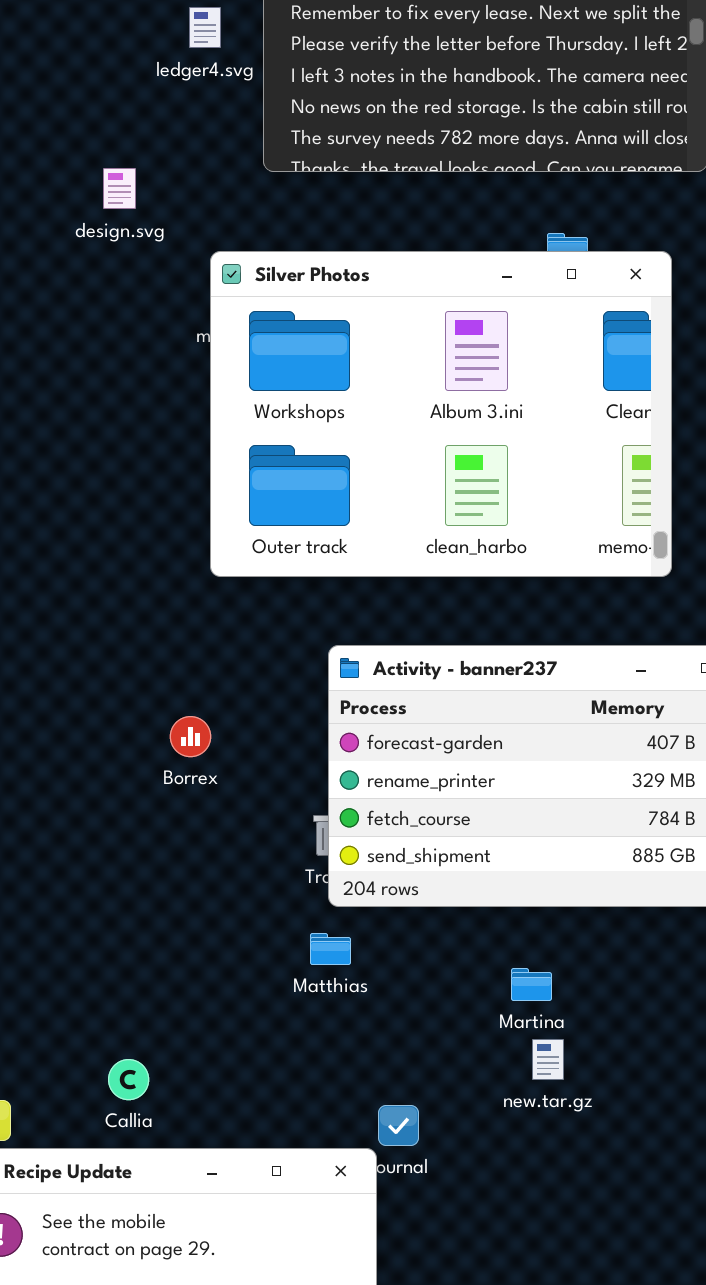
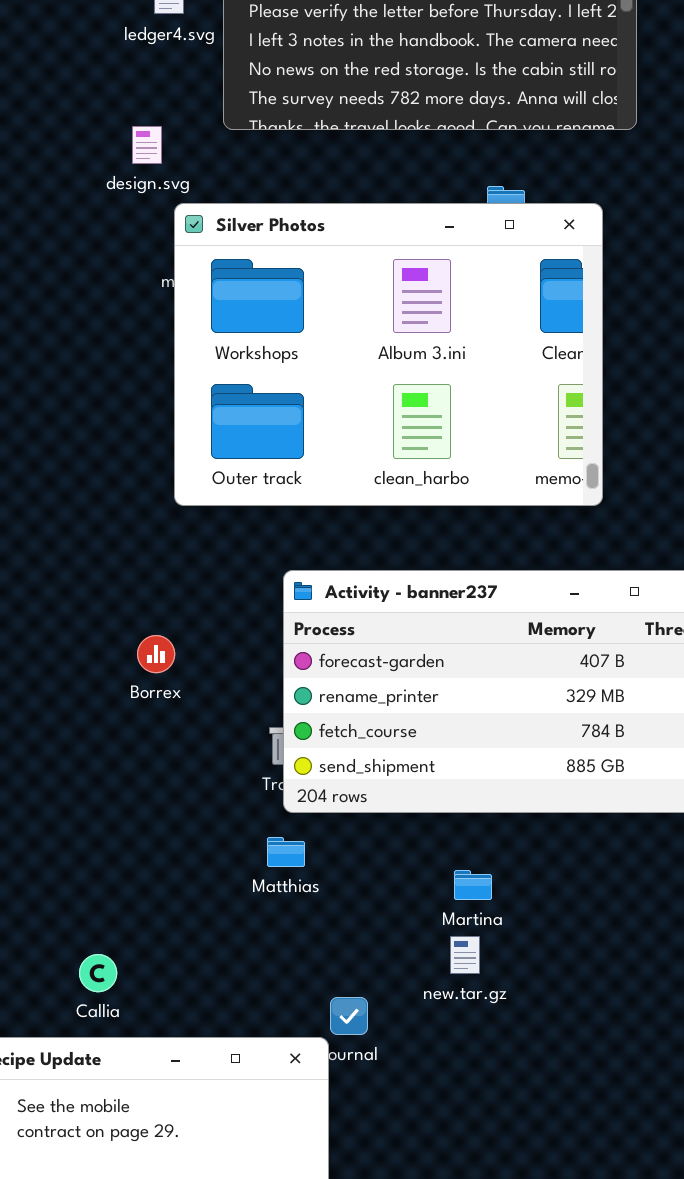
design.svg: [103,168,136,209] -> [132,126,162,164], moved
new.tar.gz: [532,1039,564,1080] -> [450,936,480,974], moved

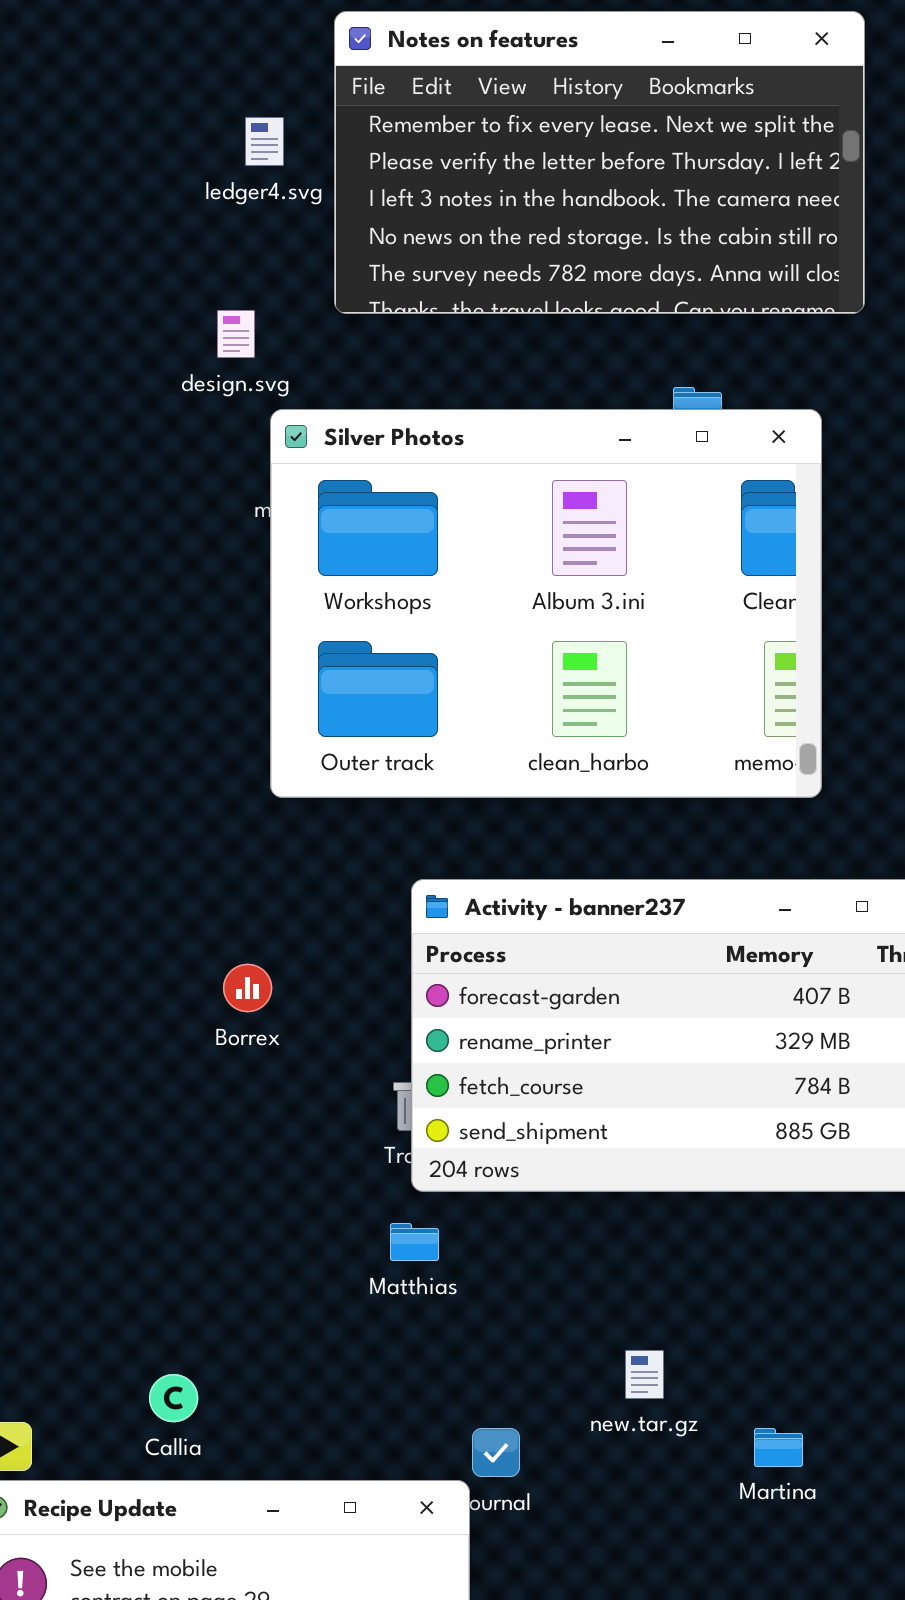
Martina: [454,870,492,900] -> [754,1428,803,1467], moved

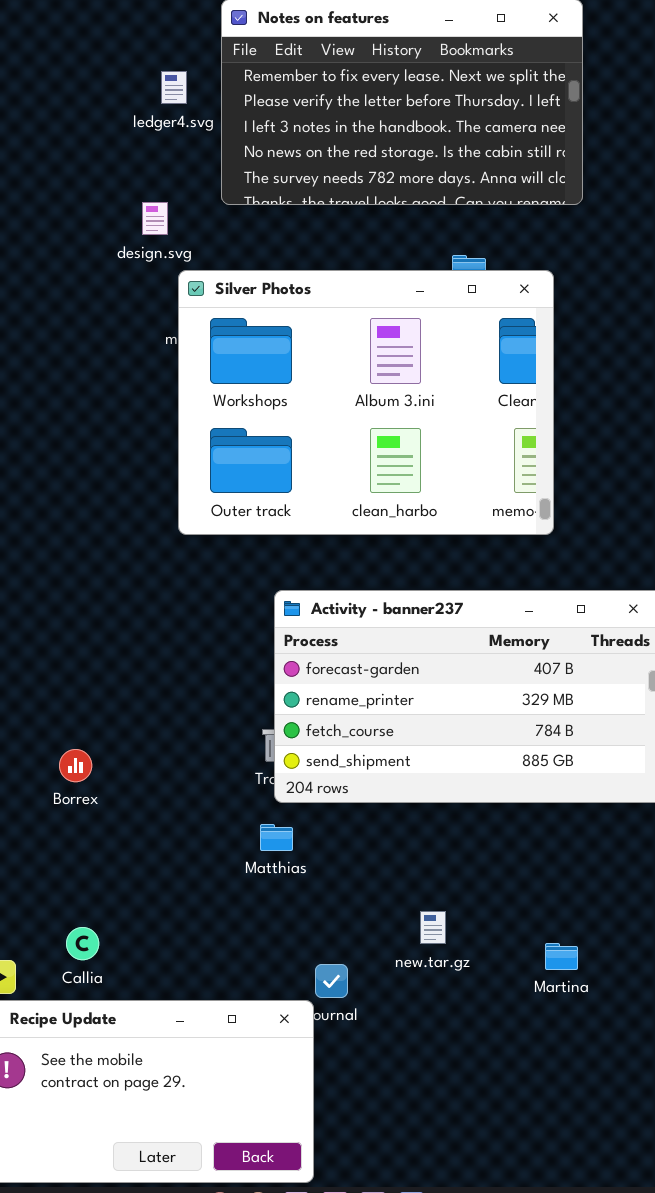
Borrex: [223,964,272,1012] -> [59,749,92,782], moved
Callia: [149,1374,198,1422] -> [66,927,99,960], moved
Martina: [754,1428,803,1467] -> [545,943,578,970], moved

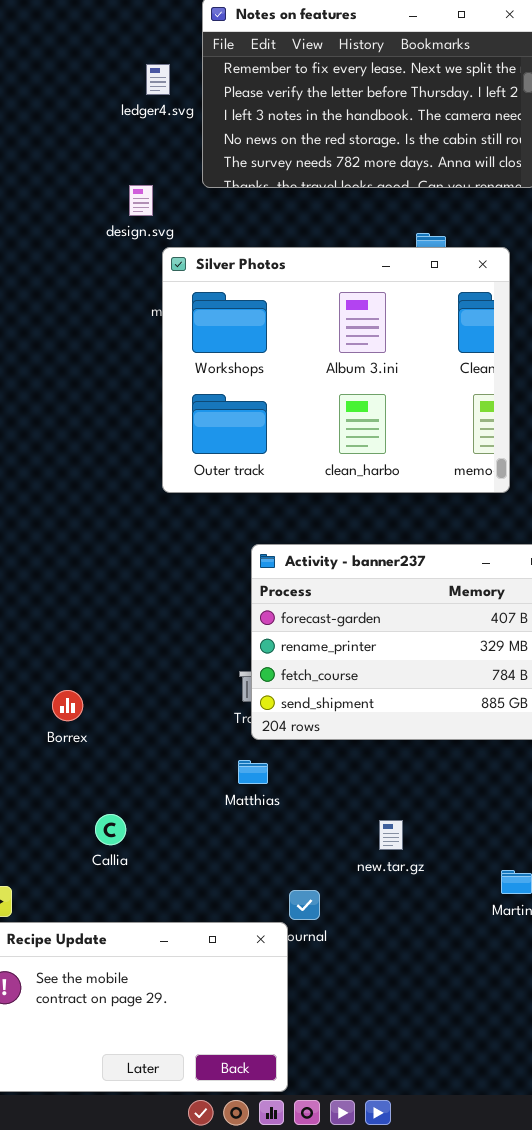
new.tar.gz: [420,911,446,944] -> [379,820,403,850], moved
Callia: [66,927,99,960] -> [95,814,126,845], moved

